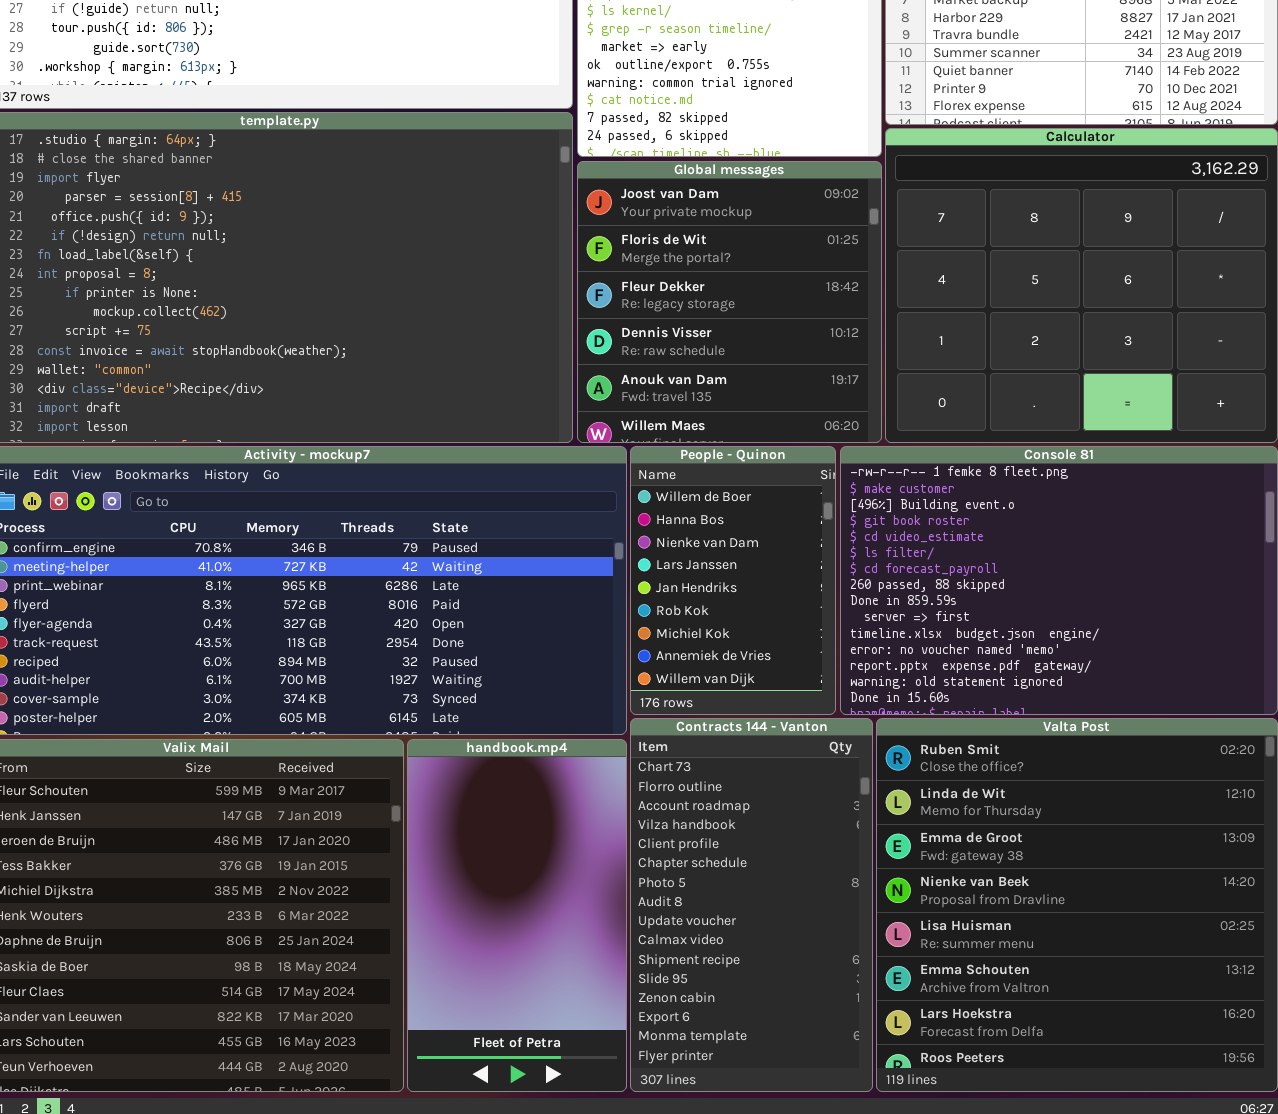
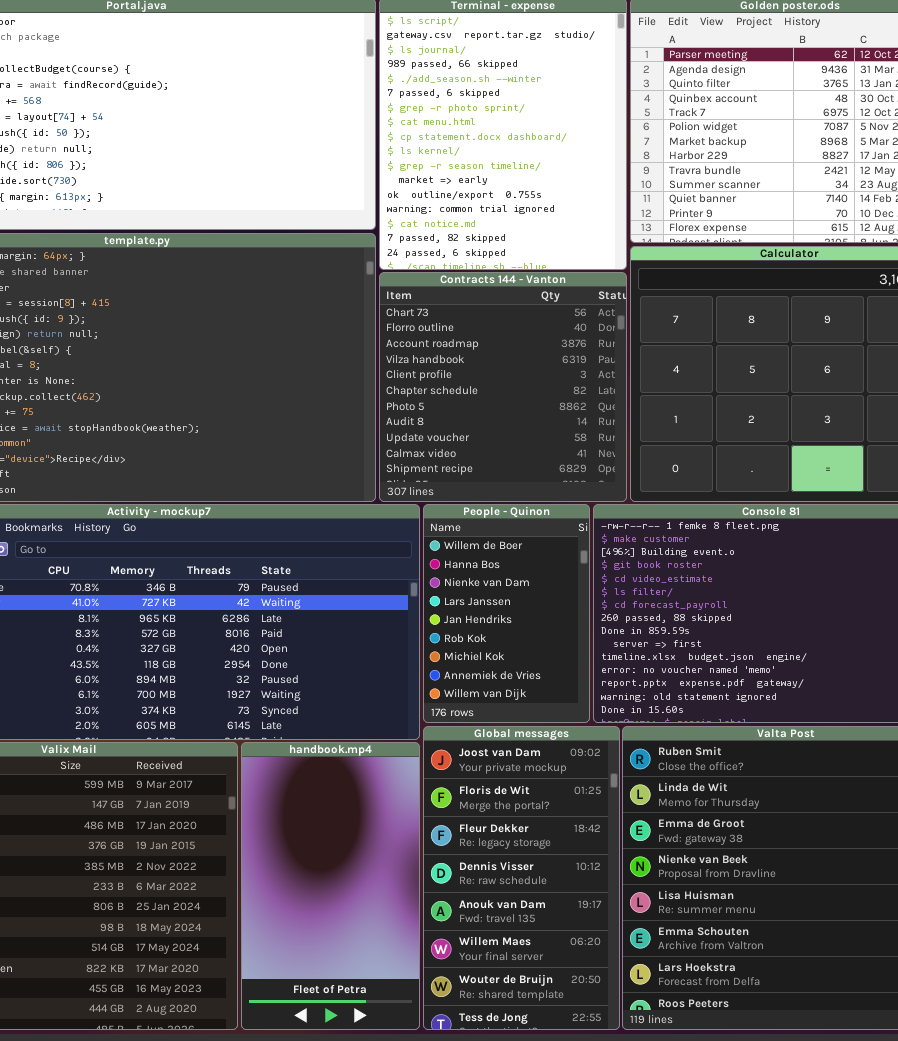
Global messages: [577,161,882,443] -> [423,726,620,1030], moved, resized
Contracts 144 - Vanton: [630,718,873,1092] -> [379,272,627,502], moved, resized

